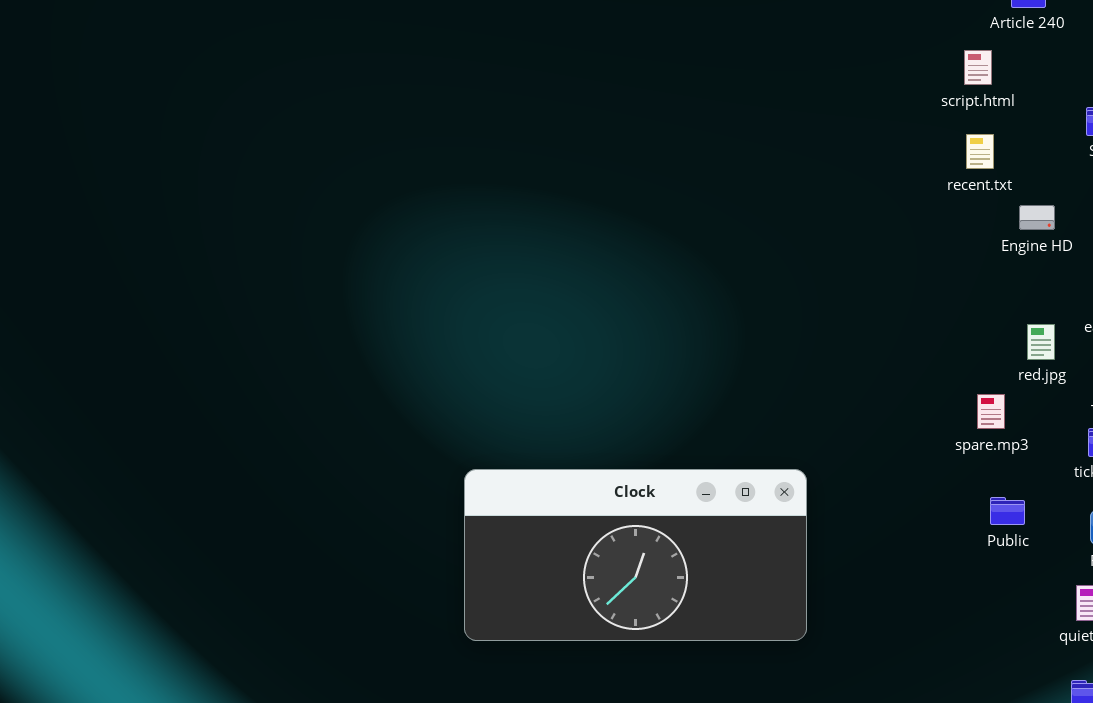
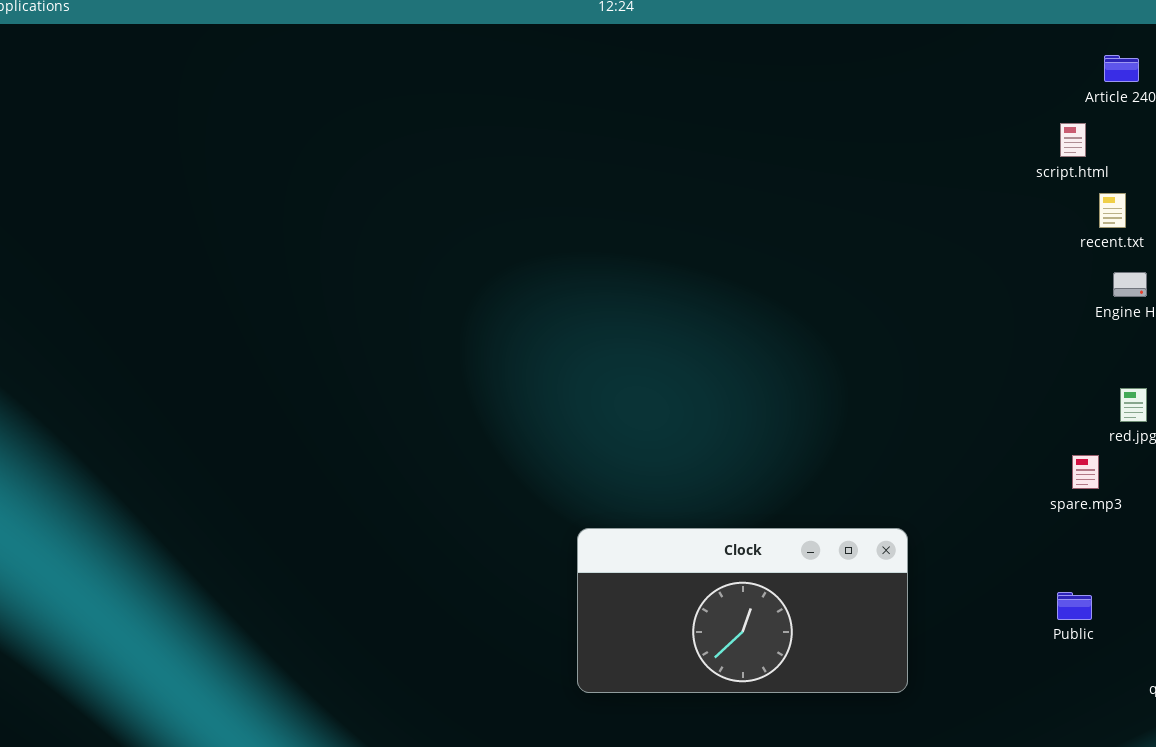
recent.txt: [966,134,994,169] -> [1099,193,1126,228], moved
Public: [990,497,1025,525] -> [1057,592,1092,620], moved

